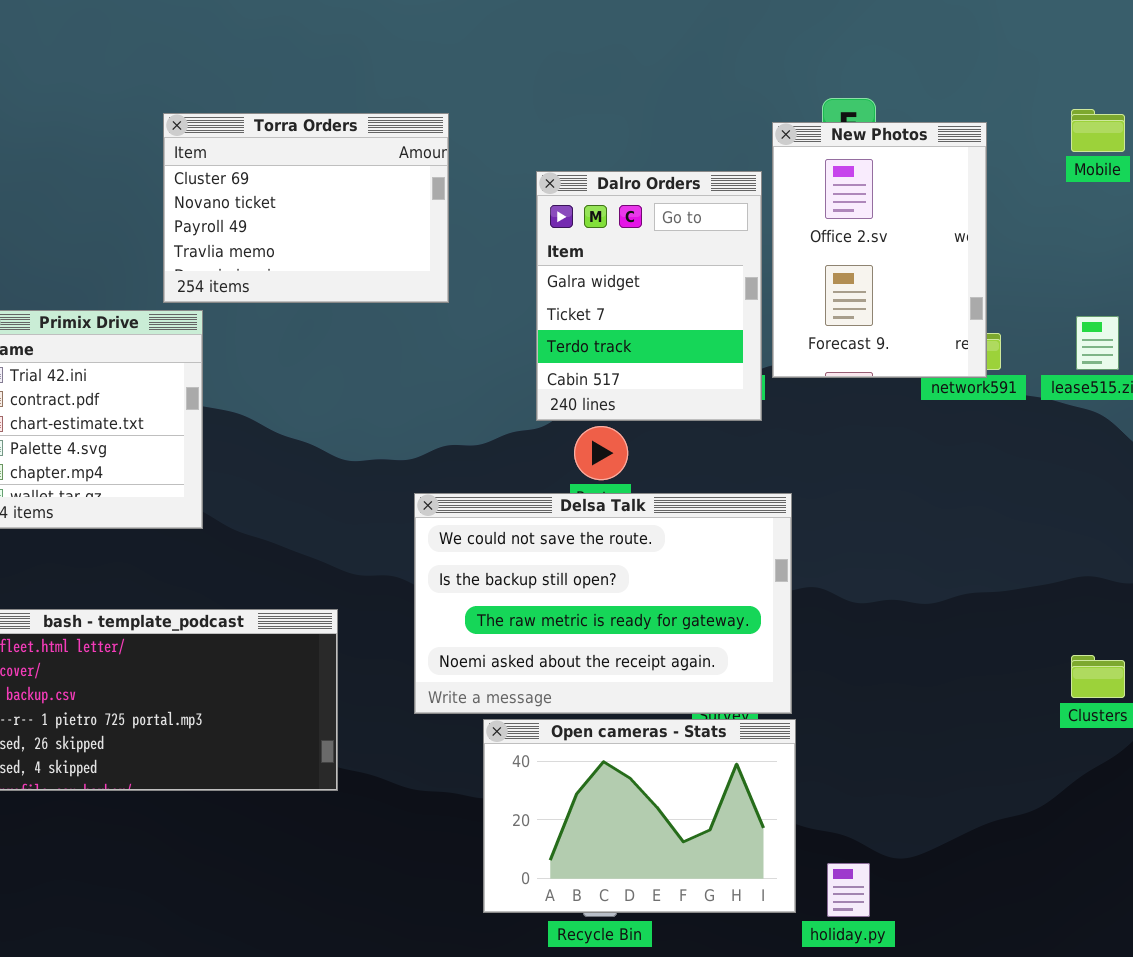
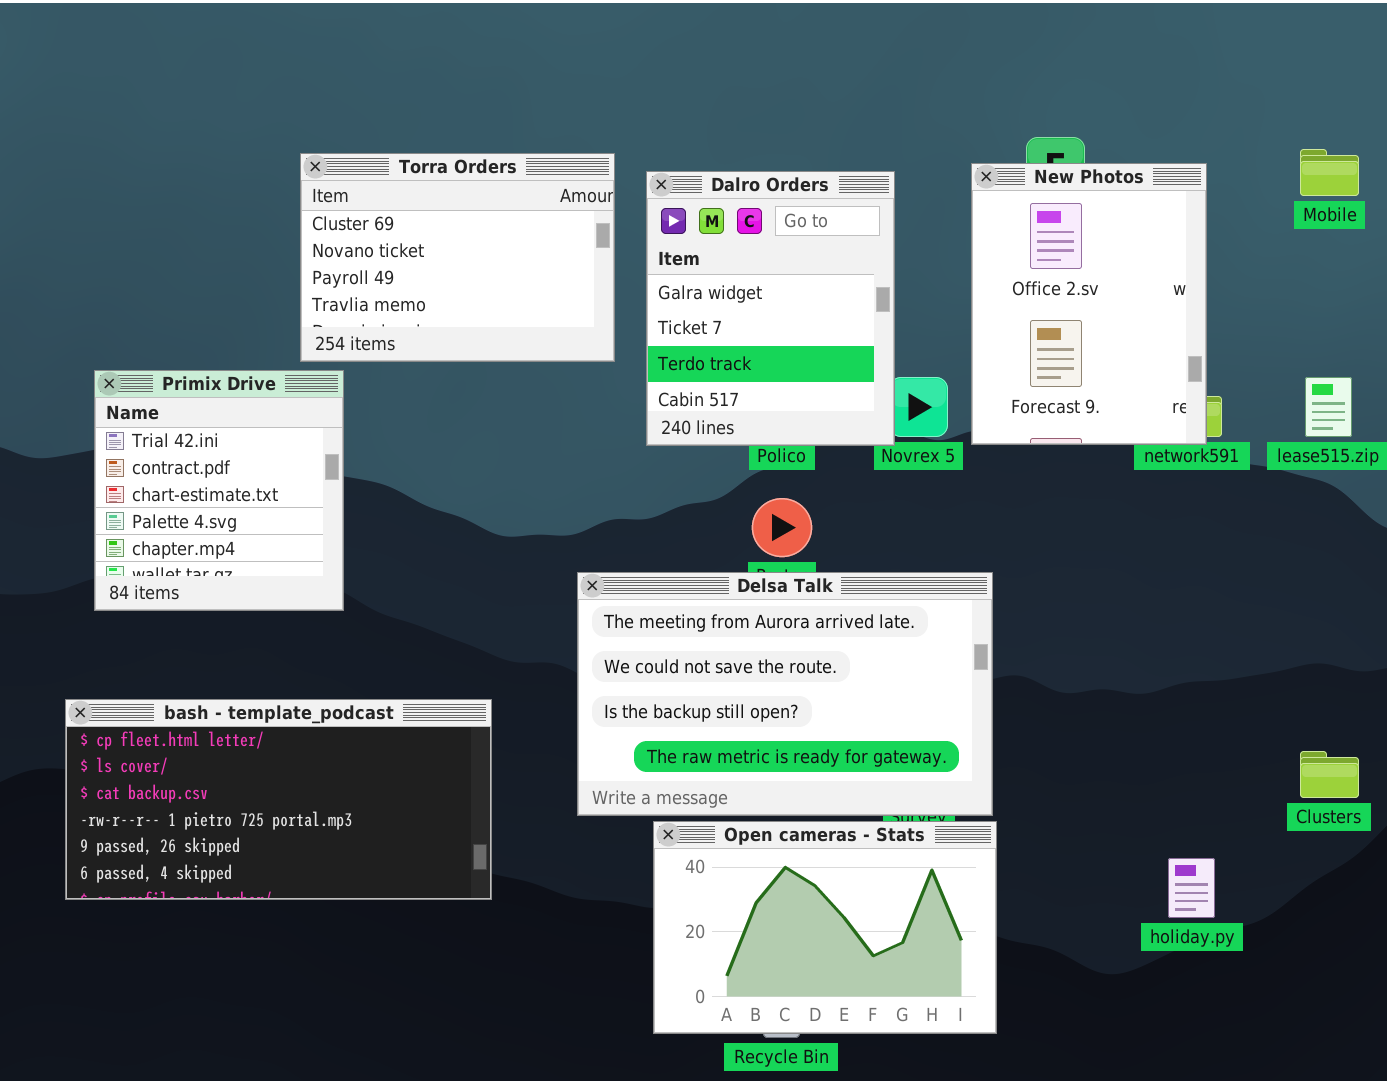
Dalro Orders: [536,171,762,421] -> [646,171,895,446], moved
Delsa Talk: [414,493,792,714] -> [577,572,993,816], scrolled up 1 row
holiday.py: [827,863,870,917] -> [1168,858,1215,918], moved

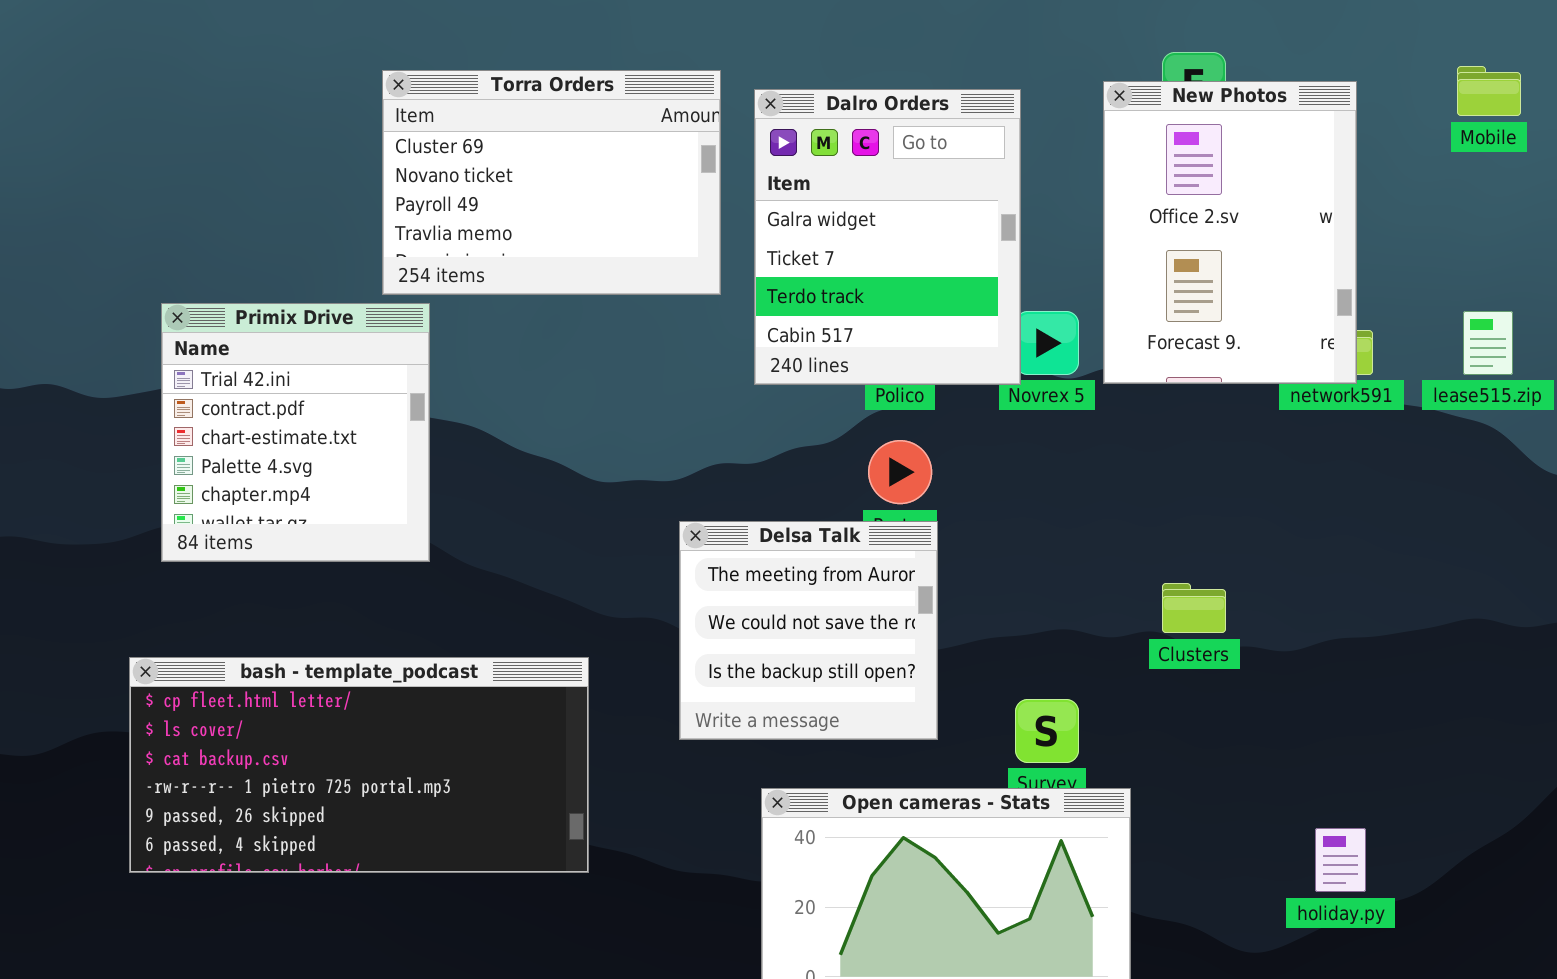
Delsa Talk: [577,572,993,816] -> [679,521,938,740], resized
Clusters: [1300,751,1359,798] -> [1162,583,1226,633], moved

